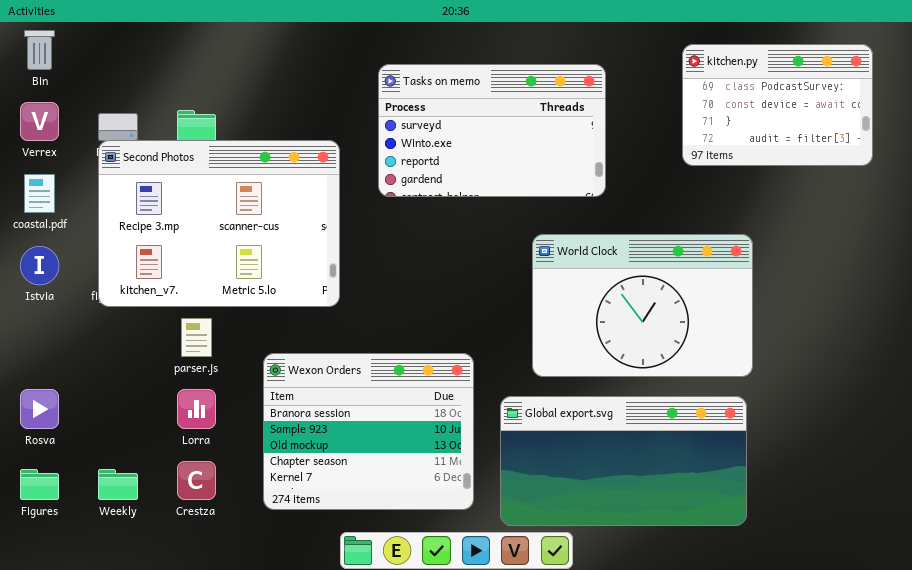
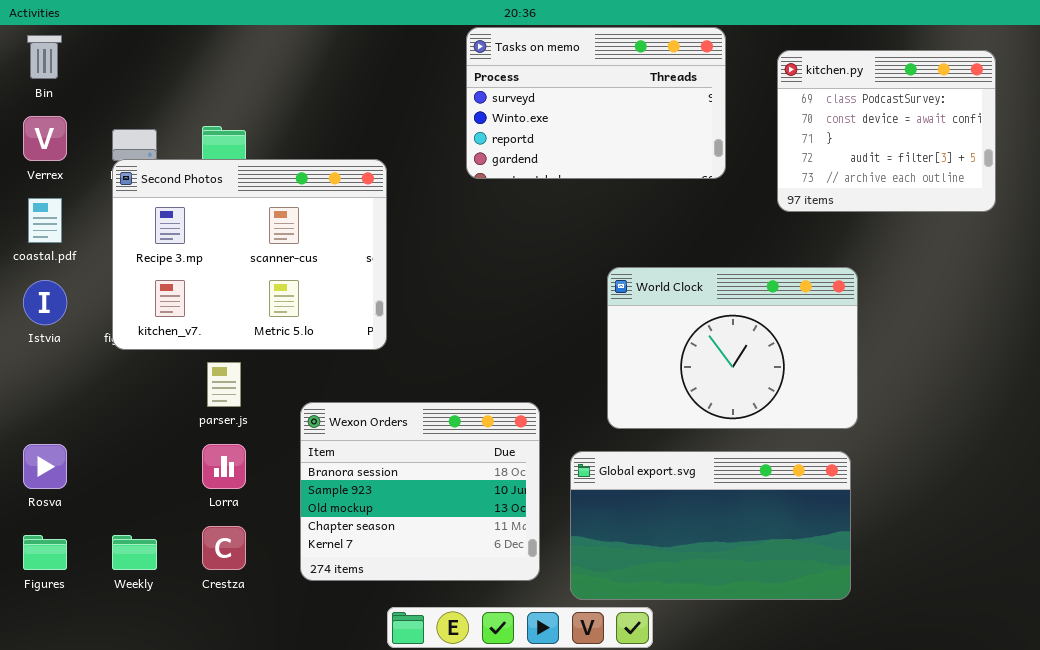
kitchen.py: [682,44,873,166] -> [777,50,996,212], resized
Tasks on memo: [378,64,606,197] -> [466,27,726,179], moved

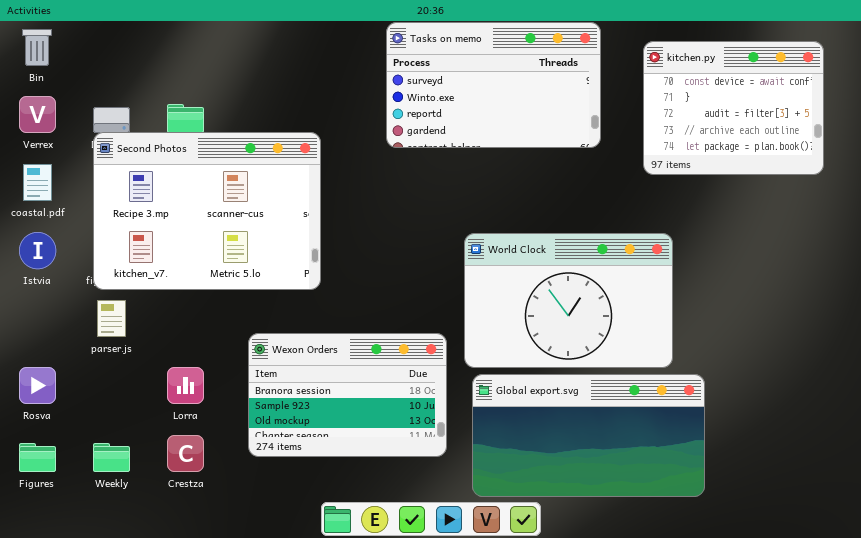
kitchen.py: [777,50,996,212] -> [643,41,824,175], scrolled down 1 row
World Clock: [607,267,858,429] -> [464,233,673,368], moved
parser.js: [207,362,241,407] -> [97,300,126,337], moved
Wexon Orders: [300,402,540,581] -> [248,333,447,457], resized

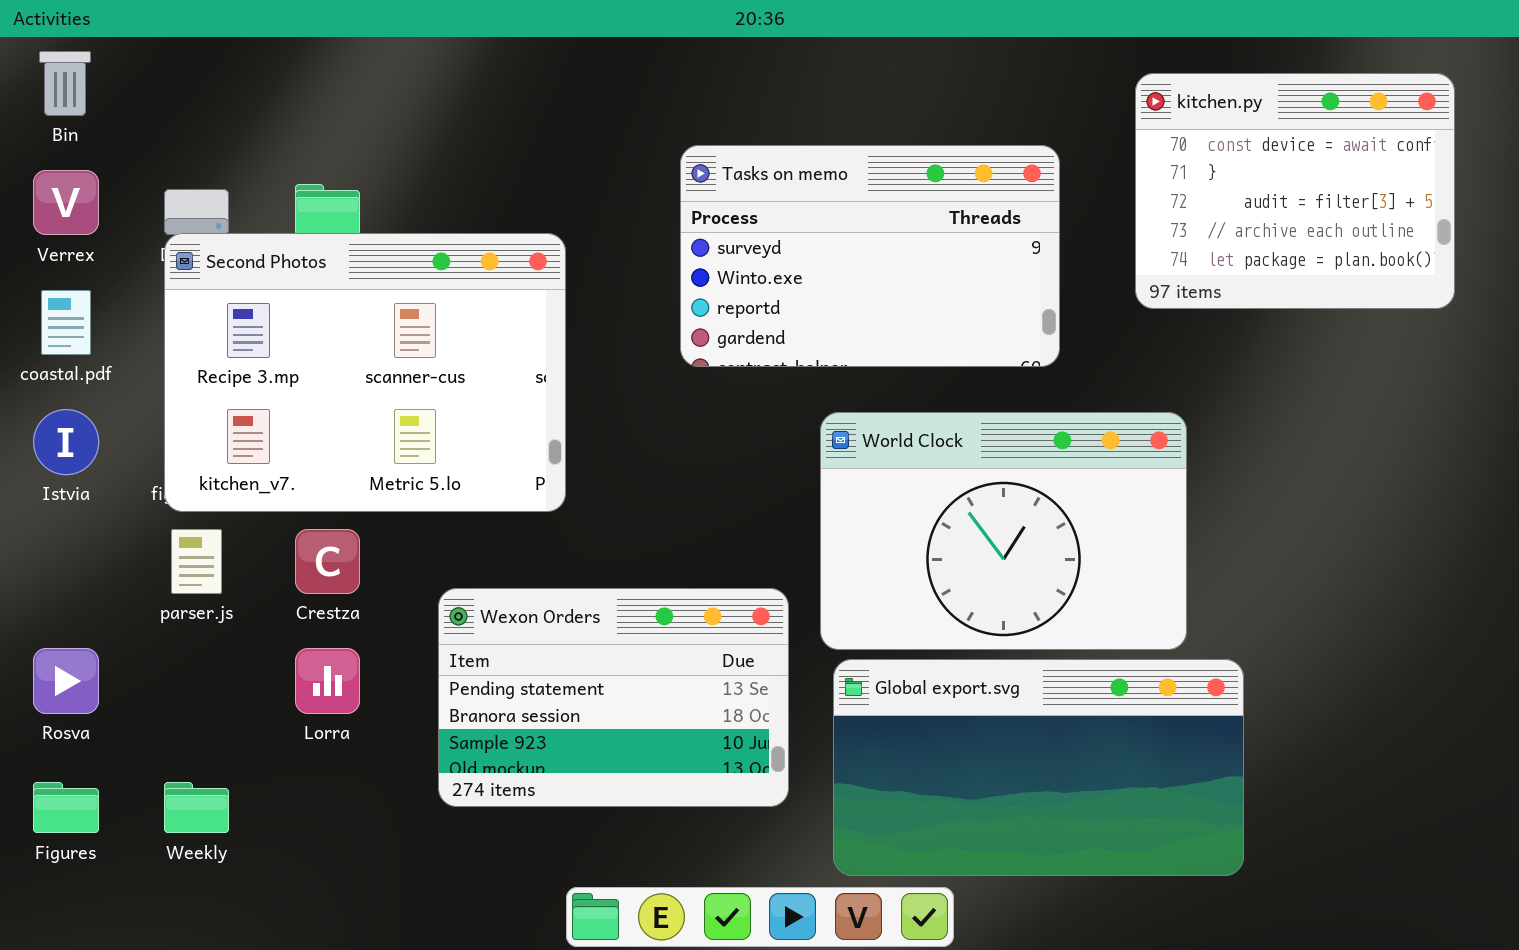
Tasks on memo: [386,22,601,148] -> [680,145,1060,367], moved
Wexon Orders: [248,333,447,457] -> [438,588,789,807], scrolled up 1 row
Crestza: [167,435,204,472] -> [295,529,360,594], moved

